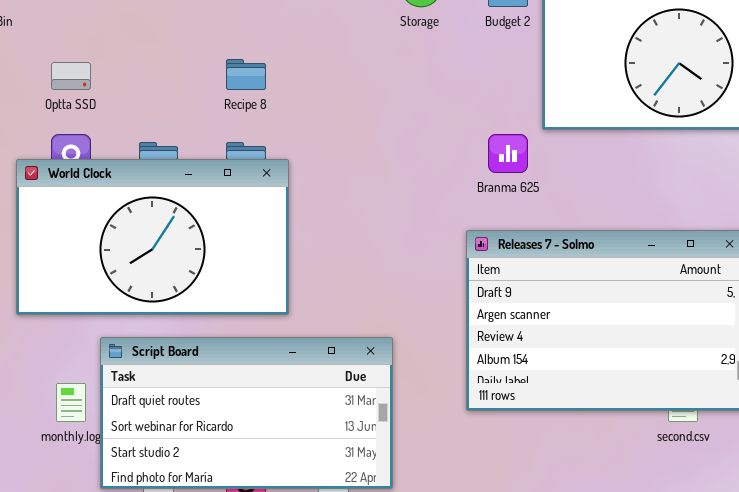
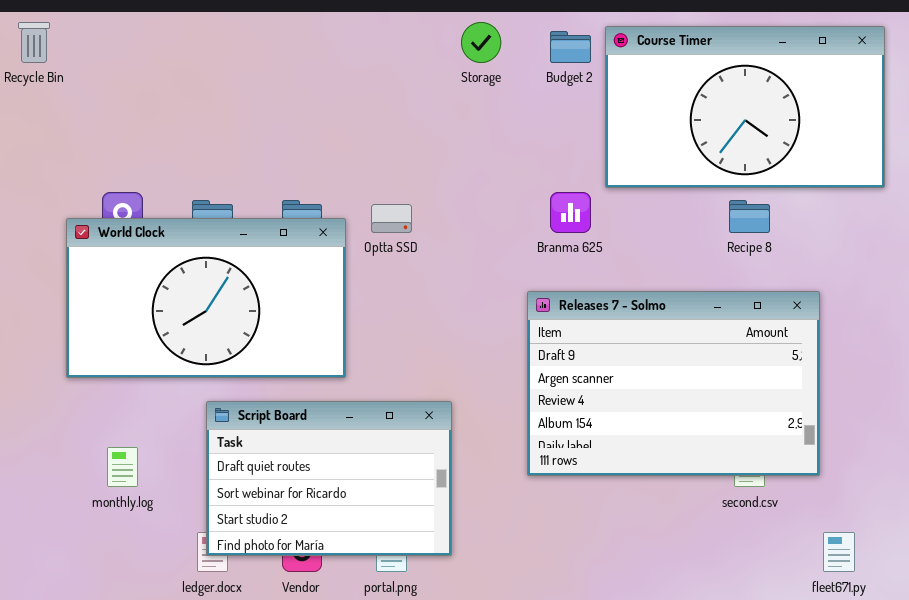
Recipe 8: [226,59,266,90] -> [729,200,770,233], moved
Optta SSD: [51,62,91,90] -> [371,204,412,233], moved
Script Board: [100,337,393,489] -> [206,401,452,556], resized

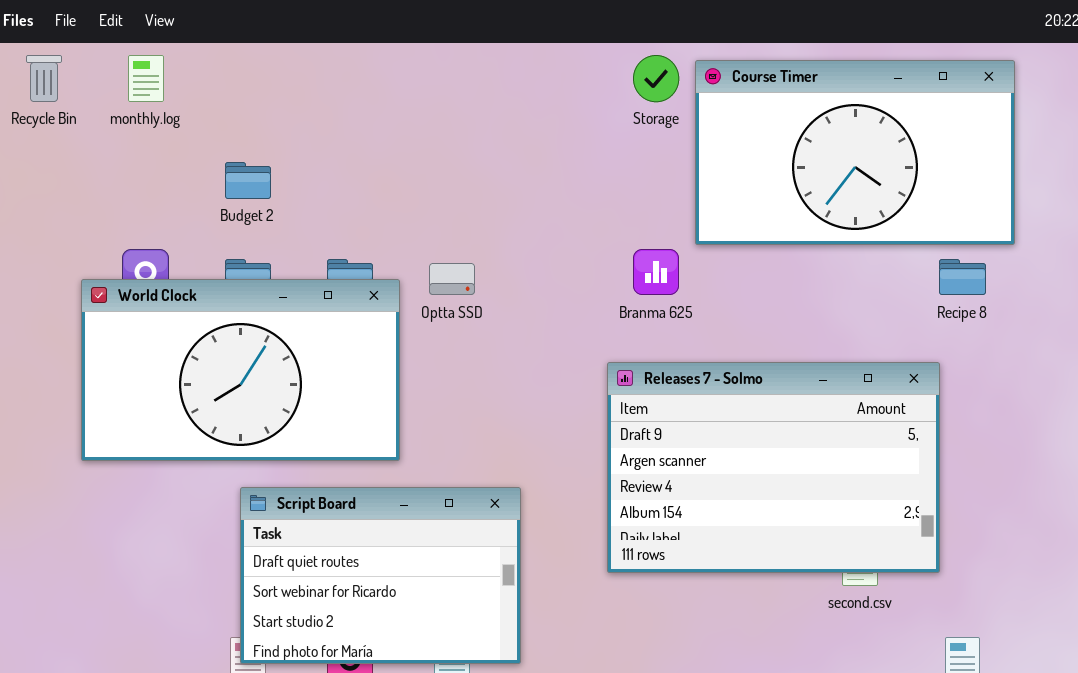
Storage: [461,22,501,63] -> [633,55,679,102], moved
Budget 2: [550,31,591,63] -> [225,162,271,199], moved
Recipe 8: [729,200,770,233] -> [939,259,986,295], moved
monthly.log: [107,447,138,487] -> [128,55,164,102], moved

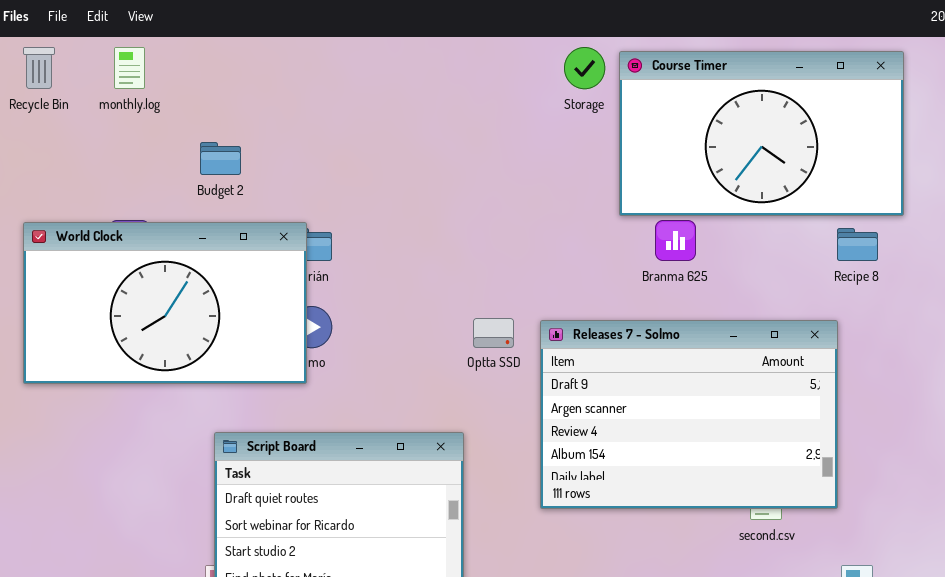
Branma 625: [633,249,679,295] -> [655,220,696,261], moved
Optta SSD: [429,263,475,295] -> [473,318,514,348], moved
World Clock: [81,279,400,461] -> [23,222,307,384], moved

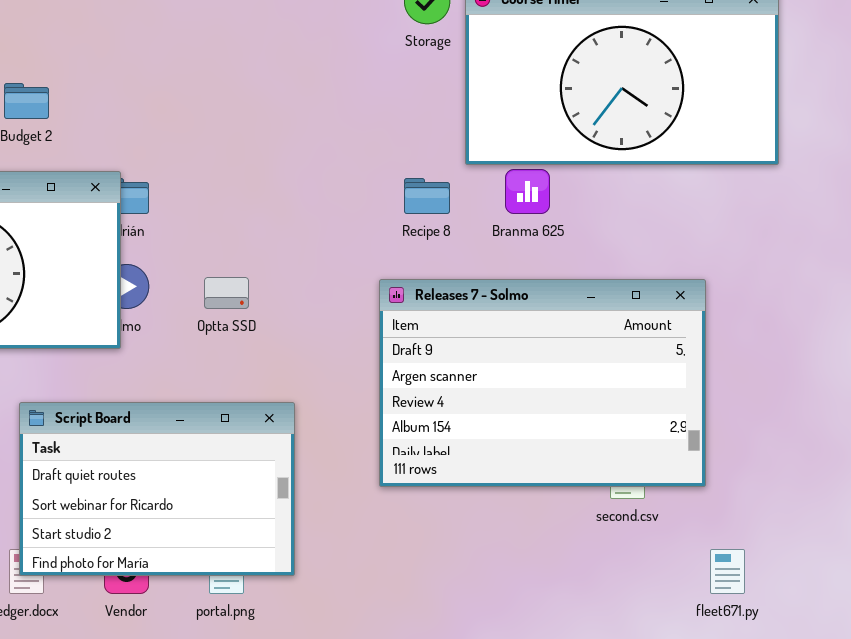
Recipe 8: [837,228,878,261] -> [404,178,450,214], moved
Optta SSD: [473,318,514,348] -> [204,277,249,309], moved

